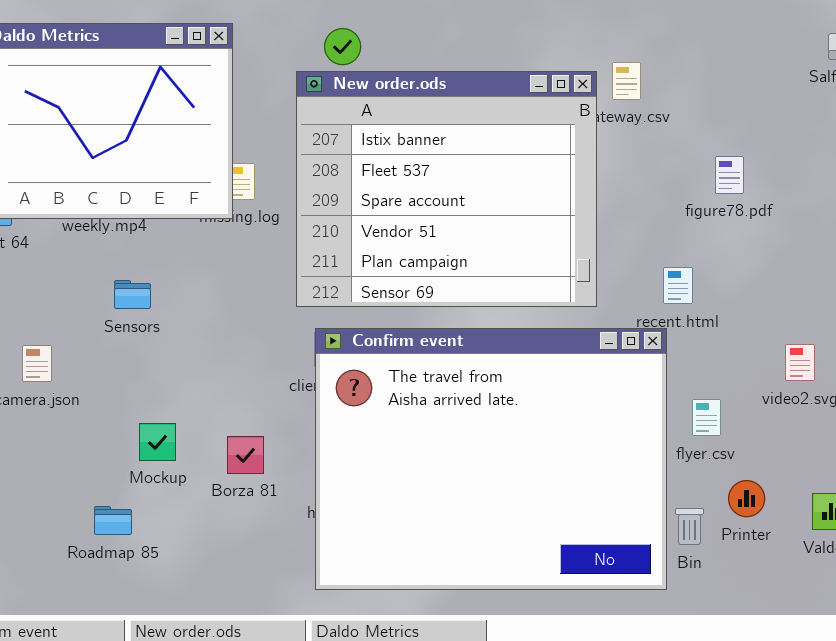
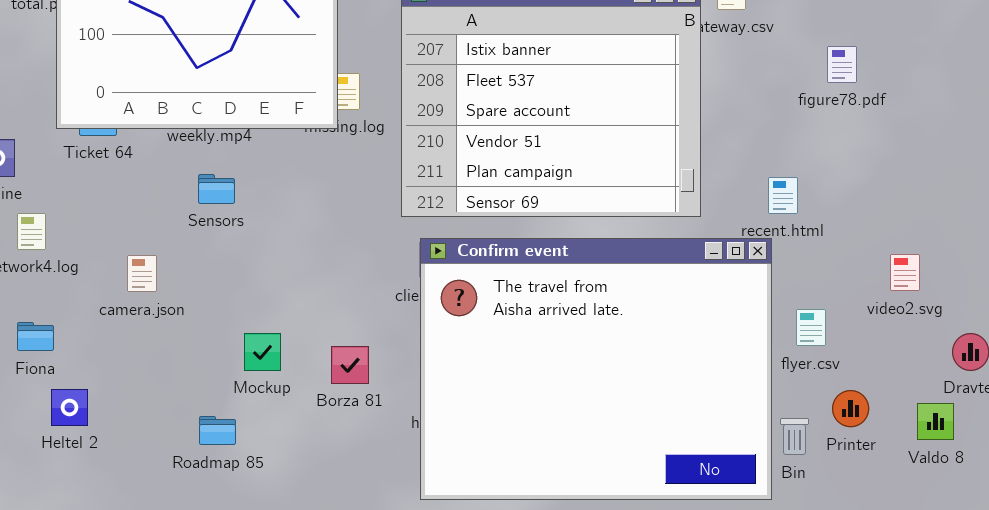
figure78.pdf: [715,156,744,194] -> [827,46,857,83], moved
Sensors: [114,280,151,309] -> [198,174,235,204], moved

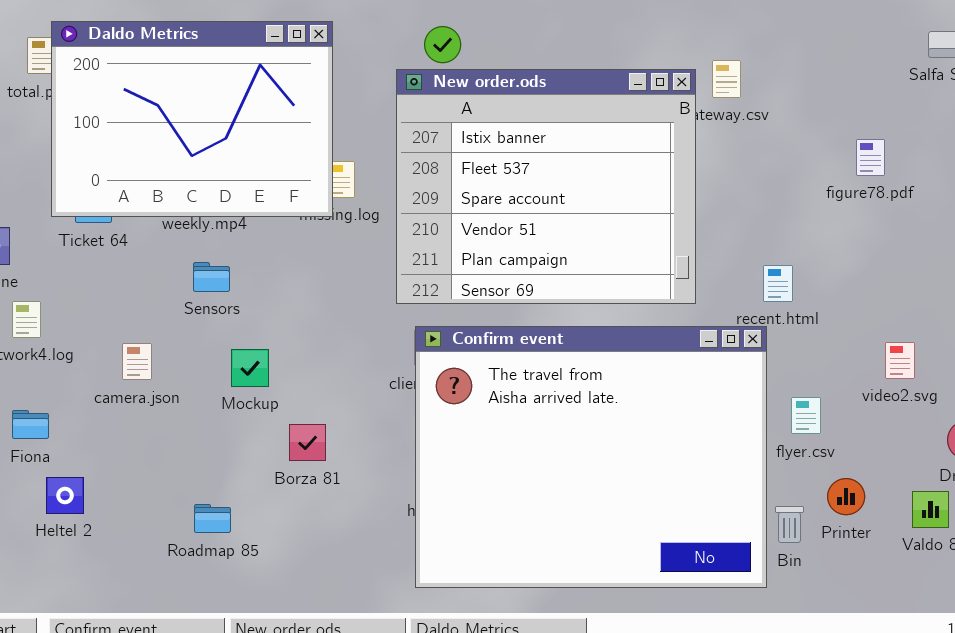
figure78.pdf: [827,46,857,83] -> [856,139,885,176], moved
Mockup: [244,333,281,371] -> [231,349,269,387], moved
Borza 81: [331,346,369,384] -> [289,424,326,461], moved

